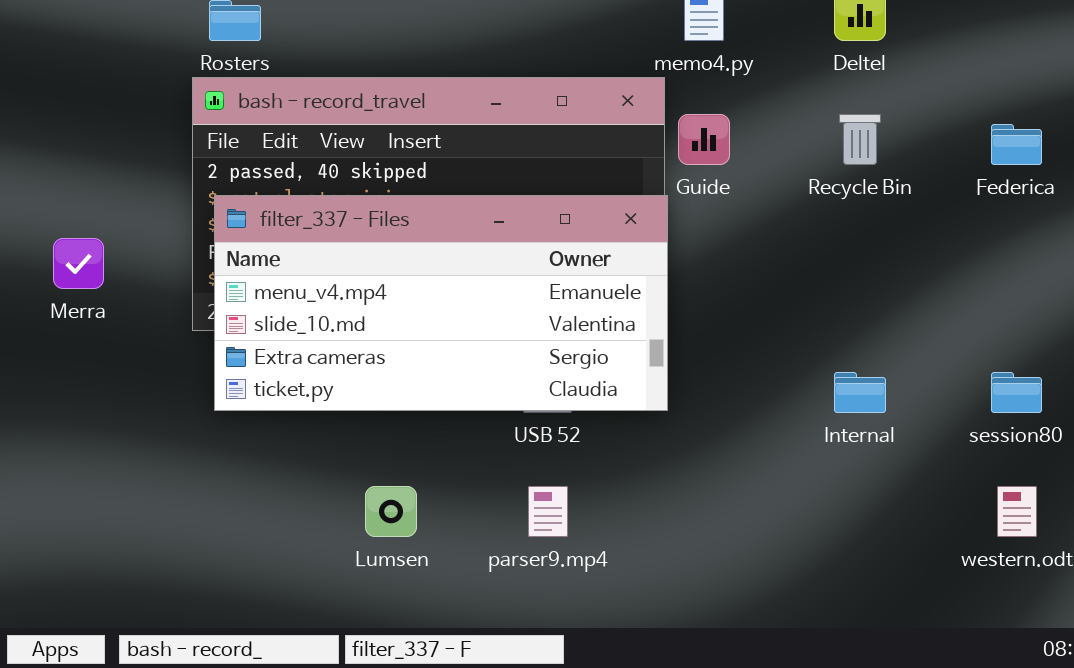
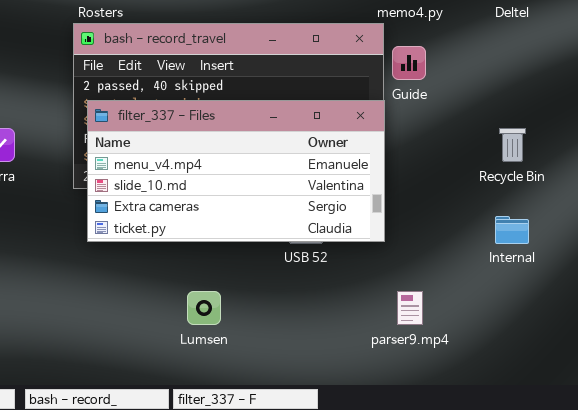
Recycle Bin: [839,114,881,165] -> [499,128,526,162], moved
parser9.mp4: [528,486,568,537] -> [397,291,423,325], moved

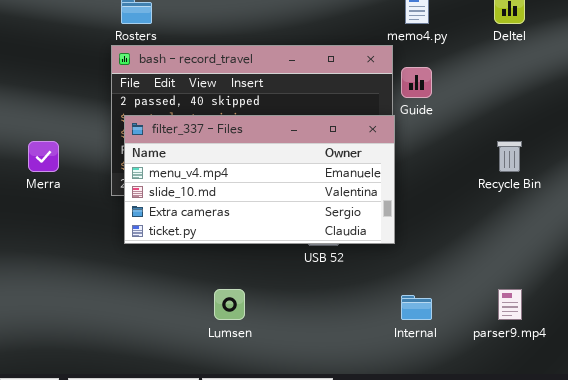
Internal: [495,216,529,244] -> [401,295,432,320], moved
parser9.mp4: [397,291,423,325] -> [498,289,522,320], moved

